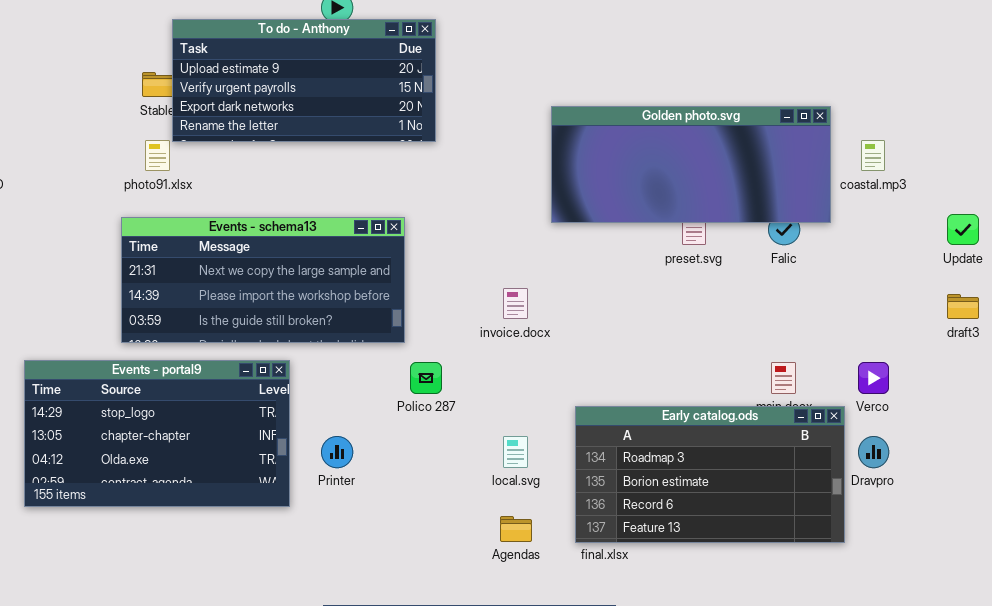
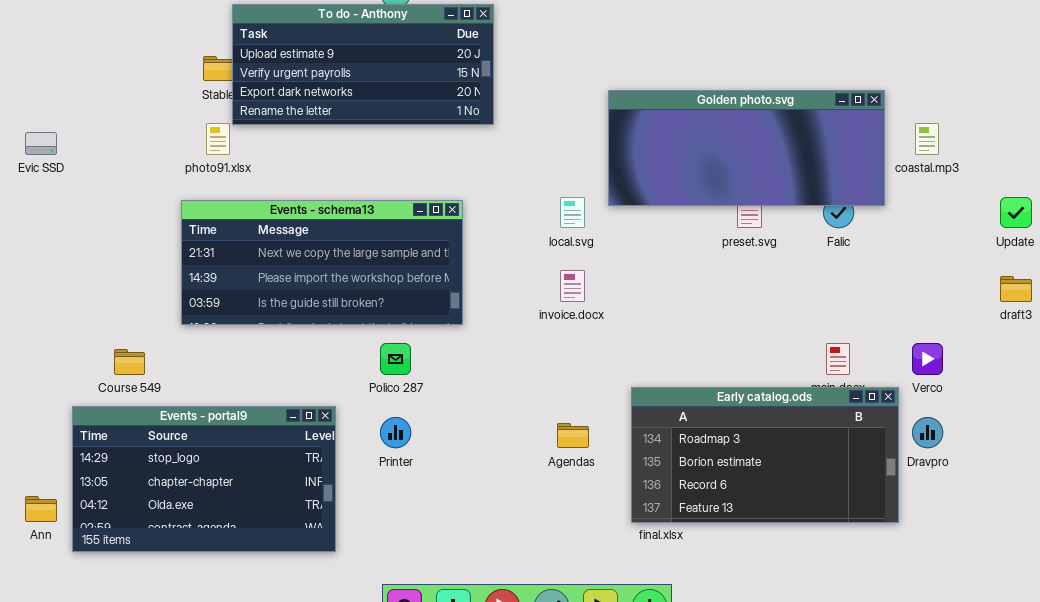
Events - portal9: [24,360,290,507] -> [72,406,336,552], moved
Polico 287: [410,362,442,394] -> [380,343,411,375], moved
local.svg: [503,436,528,468] -> [560,197,585,228], moved
Agendas: [500,516,532,542] -> [557,423,589,448], moved

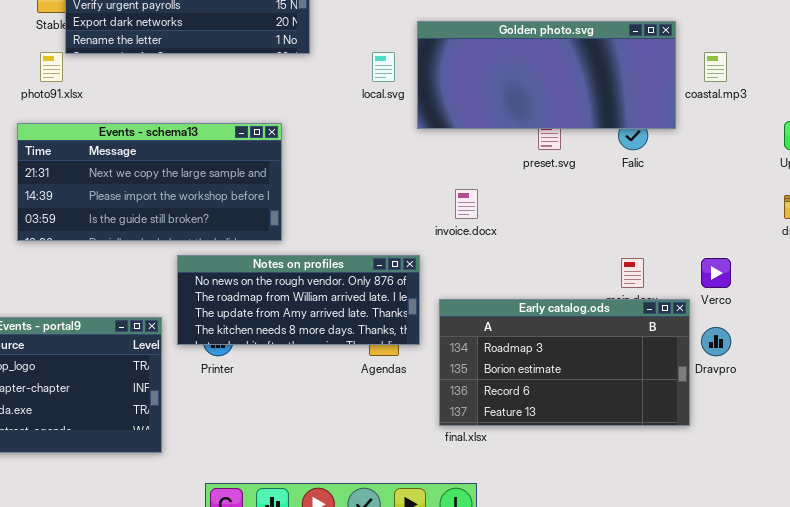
local.svg: [560,197,585,228] -> [372,52,395,82], moved
invoice.docx: [560,270,585,302] -> [455,189,478,219], moved
Notes on profiles: none -> [177,255,420,345], opened

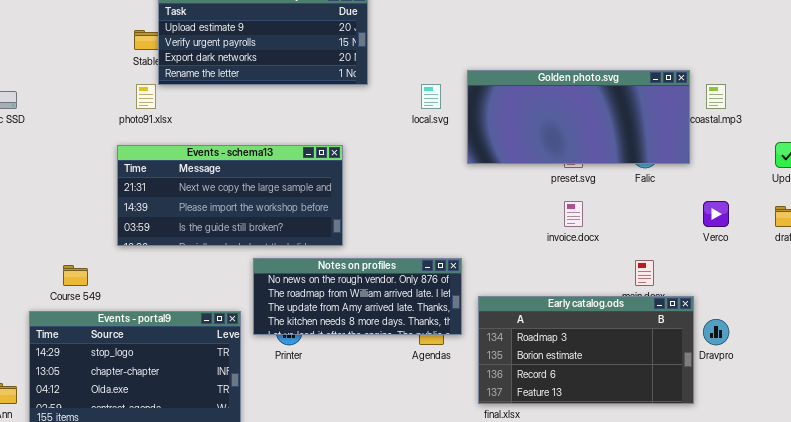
Golden photo.svg: [417,21,676,129] -> [467,70,690,164], moved
invoice.docx: [455,189,478,219] -> [564,201,583,227], moved
Verco: [701,258,731,288] -> [703,201,729,227], moved

